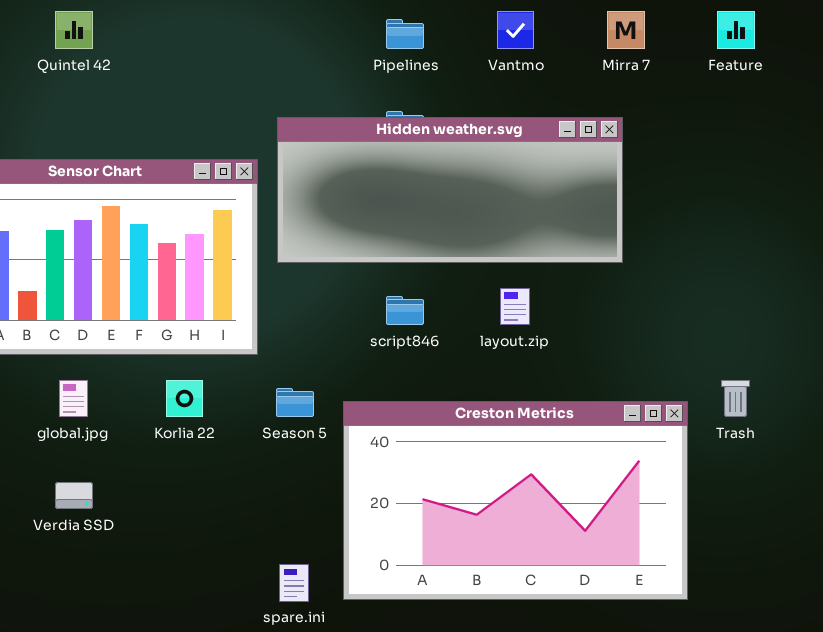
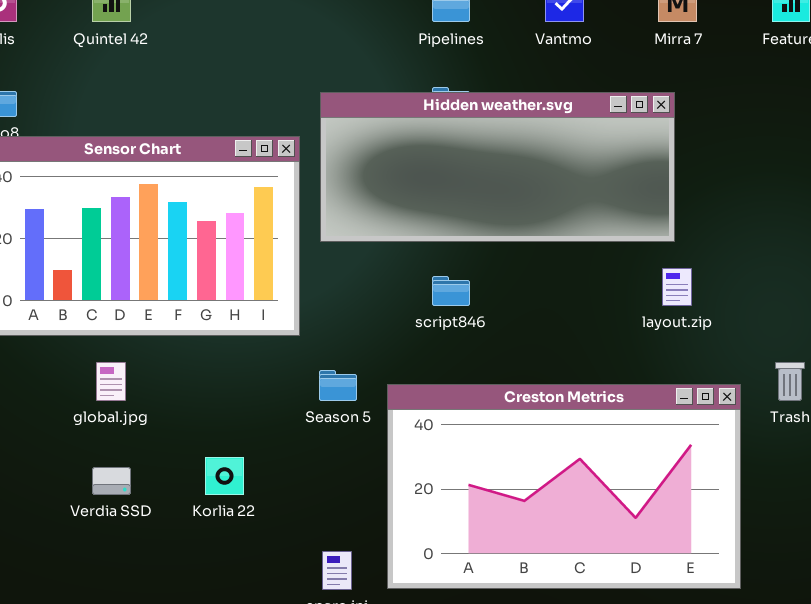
layout.zip: [500,288,530,325] -> [662,268,692,306], moved
Korlia 22: [166,380,203,417] -> [205,457,244,495], moved

